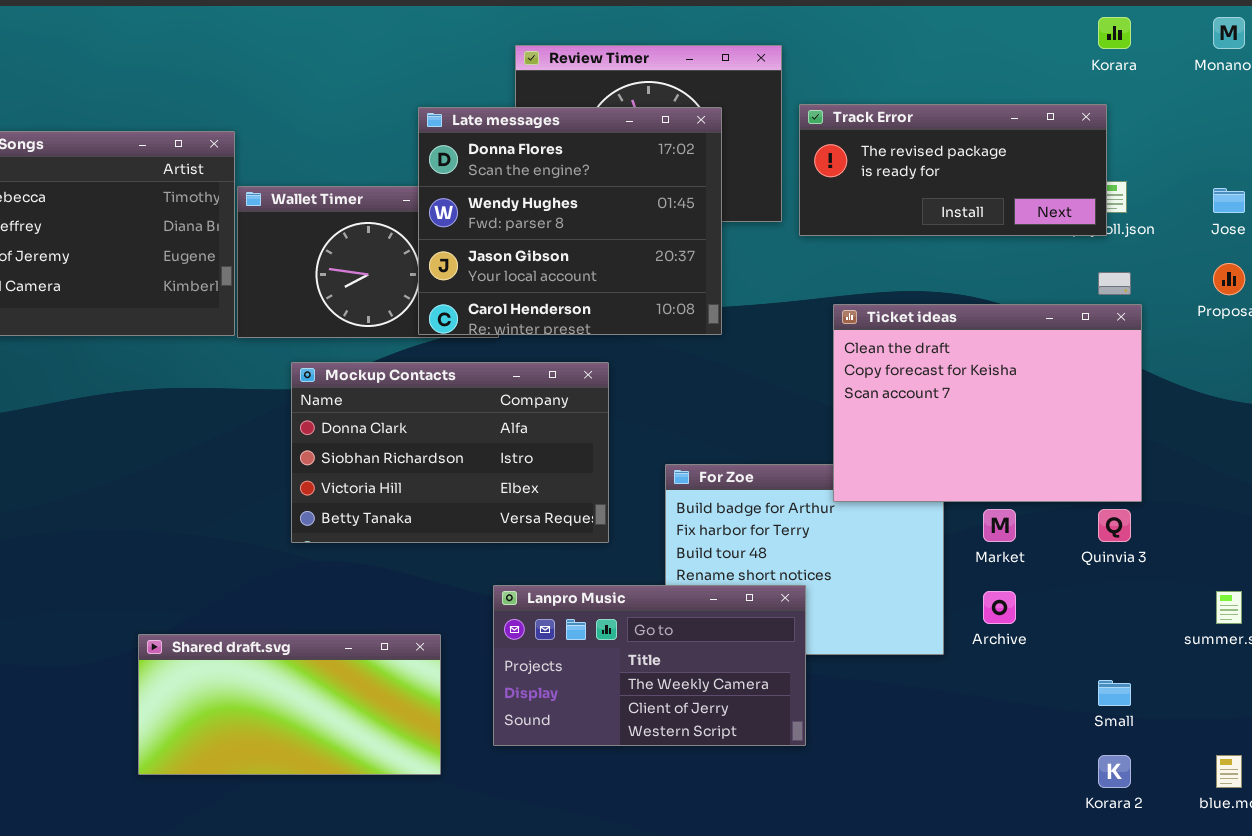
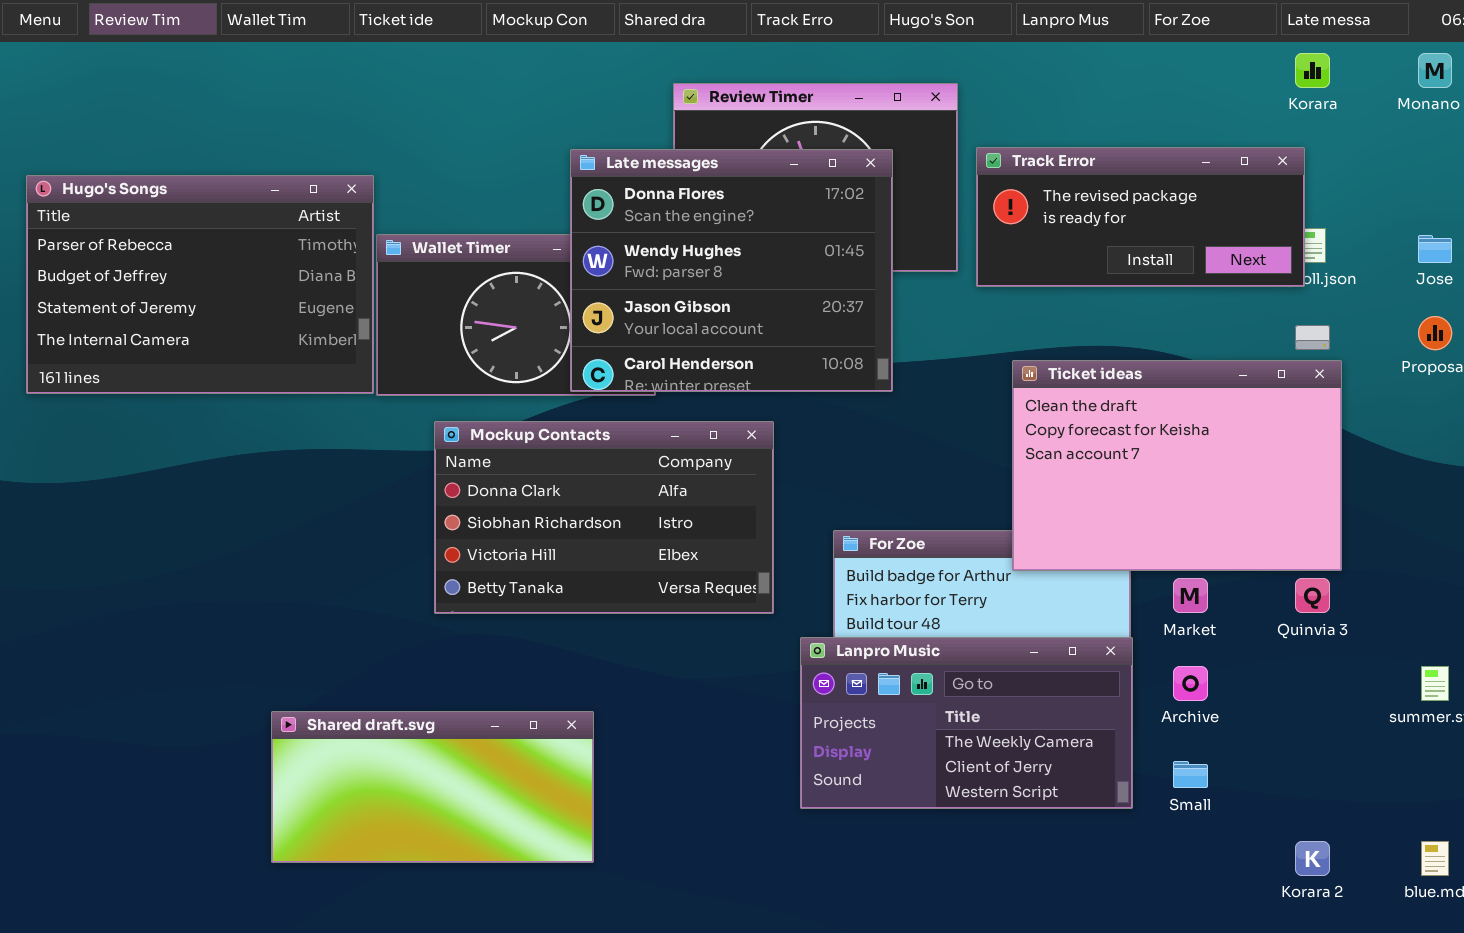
Lanpro Music: [493,585,806,746] -> [800,637,1133,809], moved
Small: [1098,680,1131,706] -> [1173,761,1208,788], moved

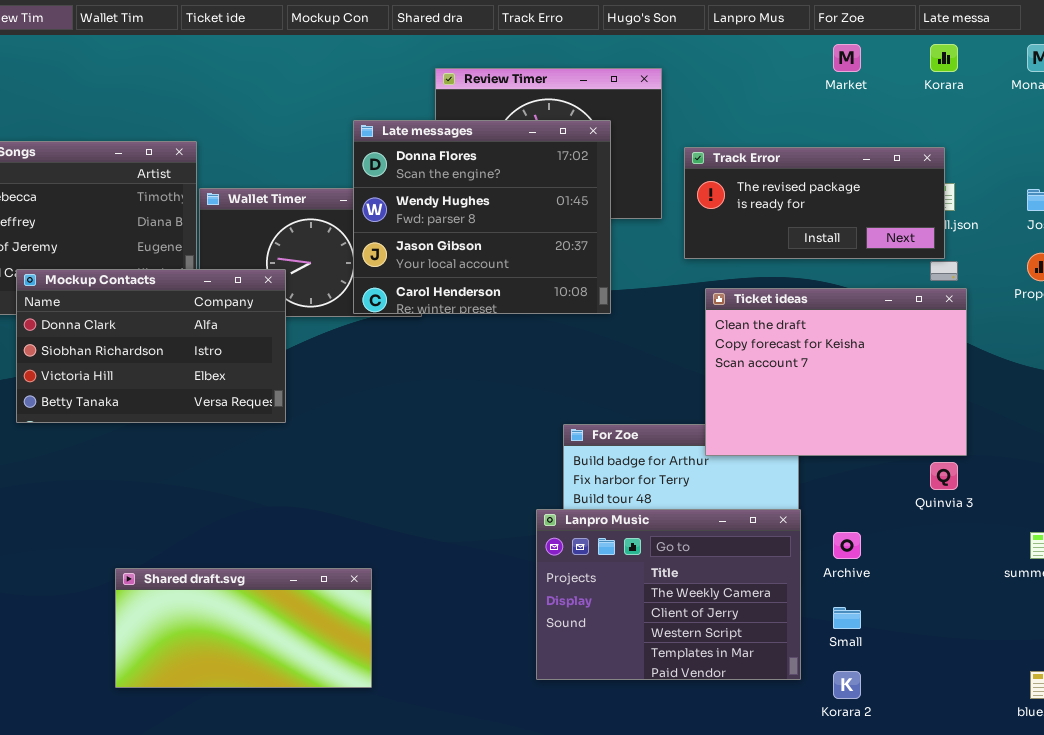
Track Error: [976,147,1305,287] -> [684,147,945,259], moved
Mockup Contacts: [434,421,774,614] -> [16,269,286,423], moved
Market: [1173,578,1208,613] -> [833,44,861,72], moved
Lanpro Music: [800,637,1133,809] -> [536,509,801,680], resized
Korara 2: [1295,841,1330,876] -> [833,671,861,699], moved

